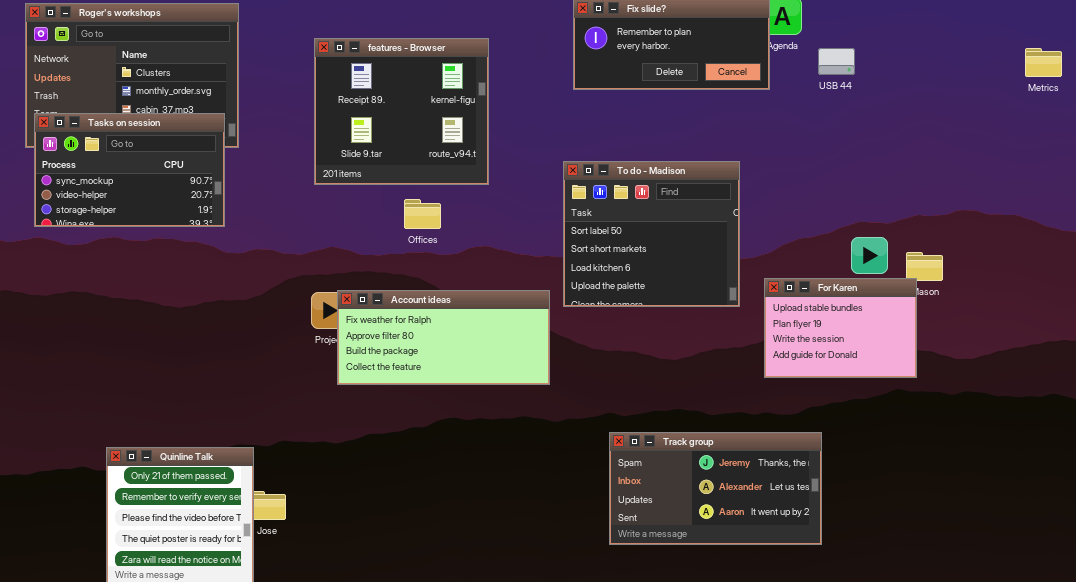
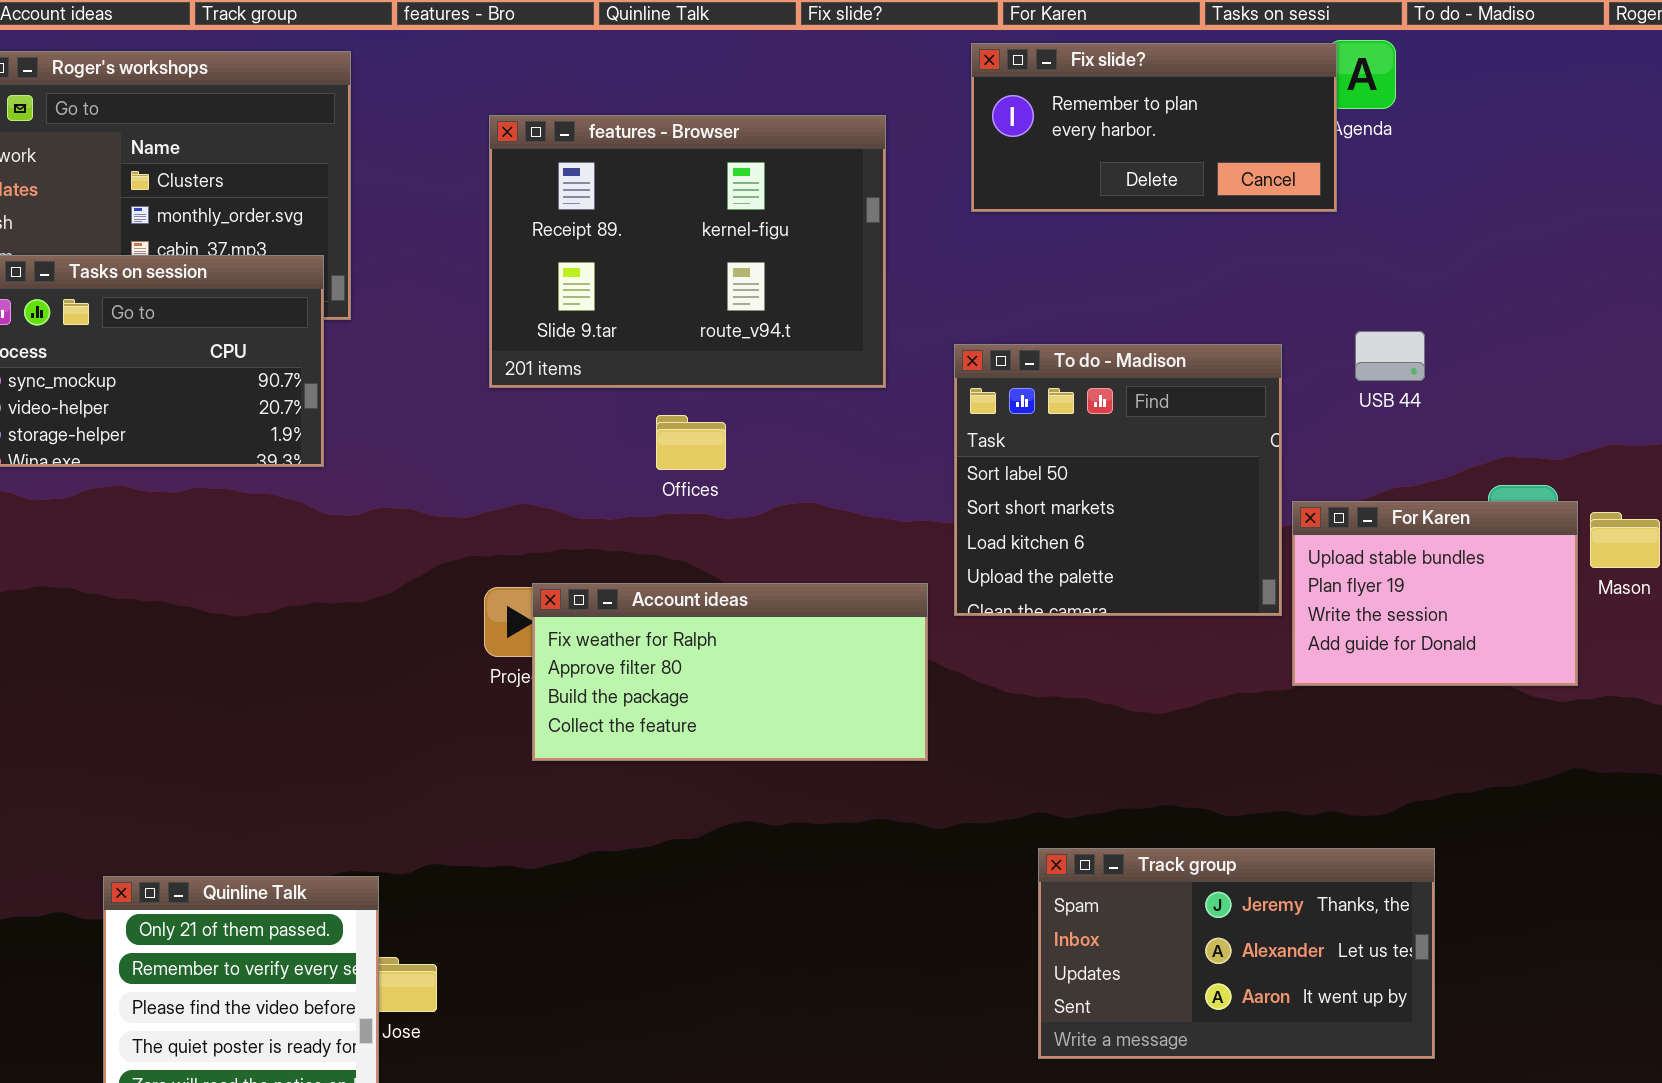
features - Browser: [314,38,489,185] -> [489,115,886,388], resized
USB 44: [818,48,855,75] -> [1355,331,1425,381], moved
For Karen: [764,278,917,378] -> [1292,501,1578,686], moved

